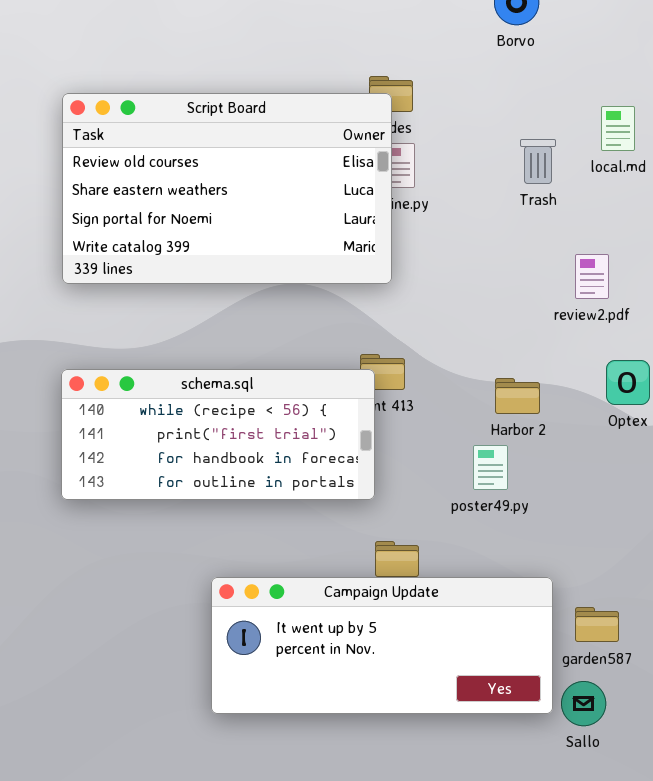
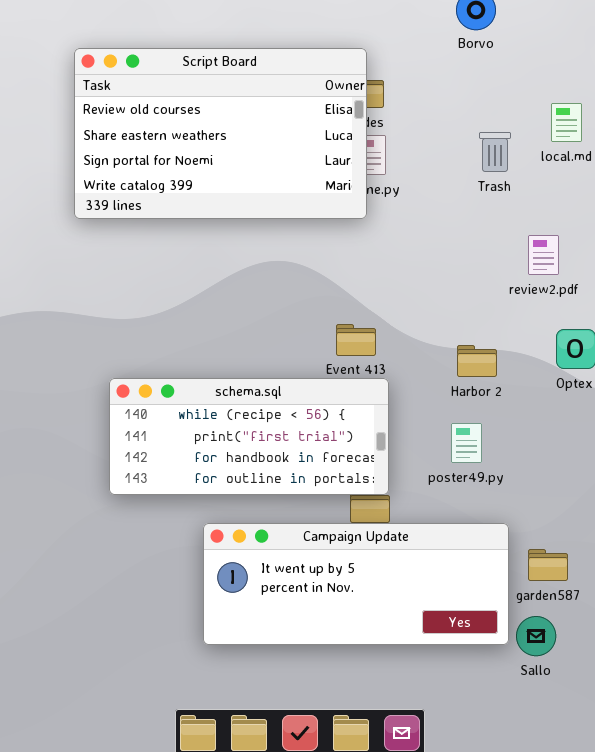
Script Board: [62,93,392,284] -> [74,48,367,219], moved
schema.sql: [61,369,375,500] -> [109,378,389,495], moved
poster49.py: [473,445,508,490] -> [451,423,482,463], moved

